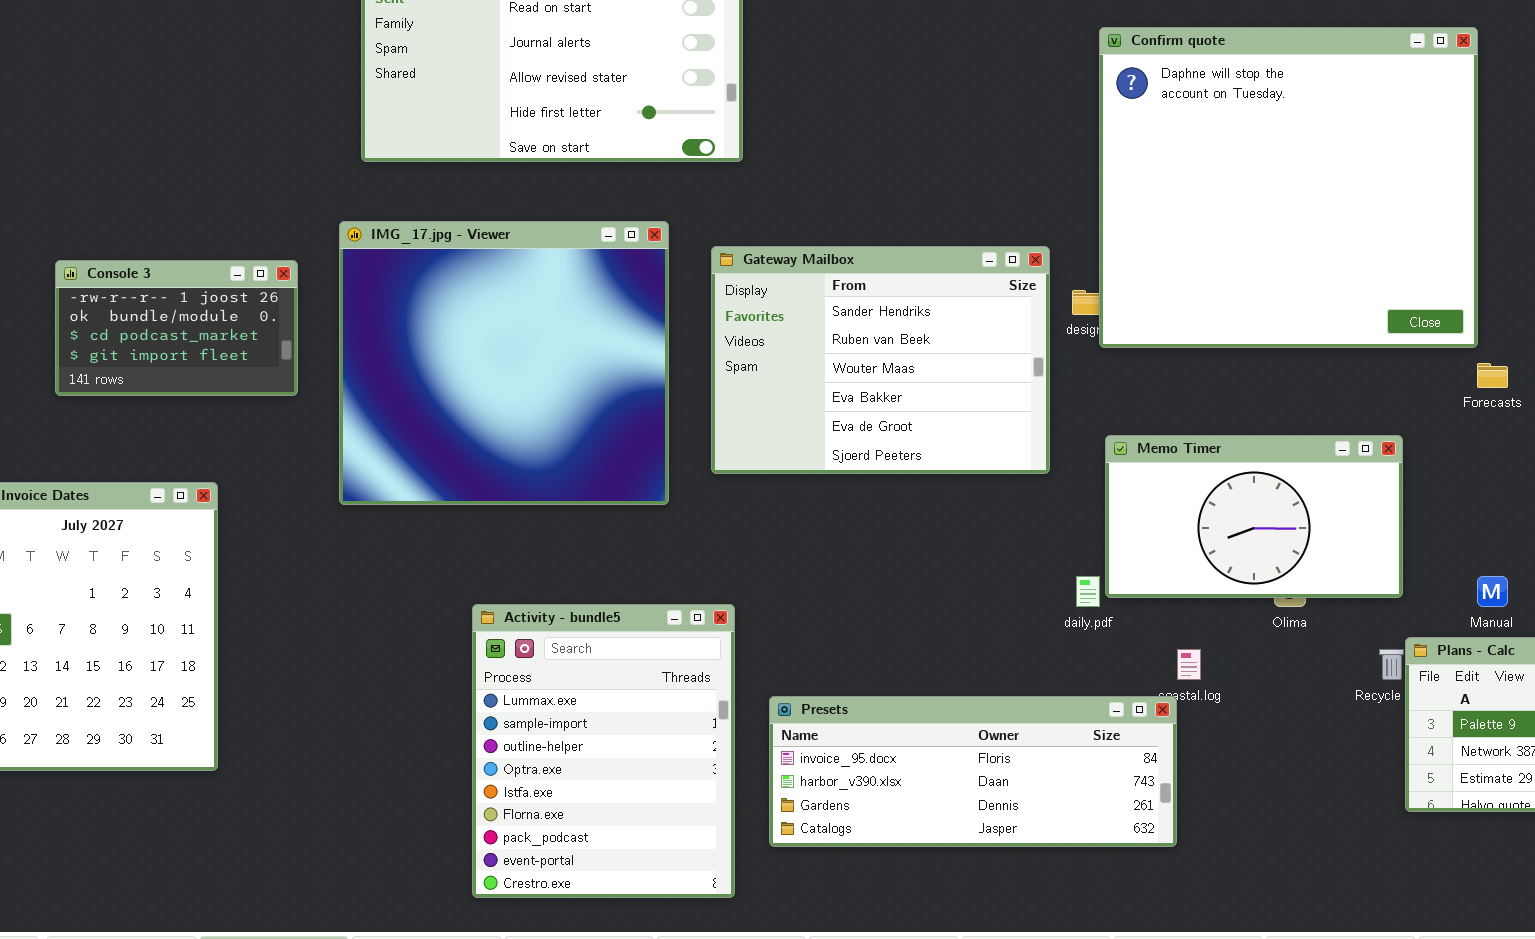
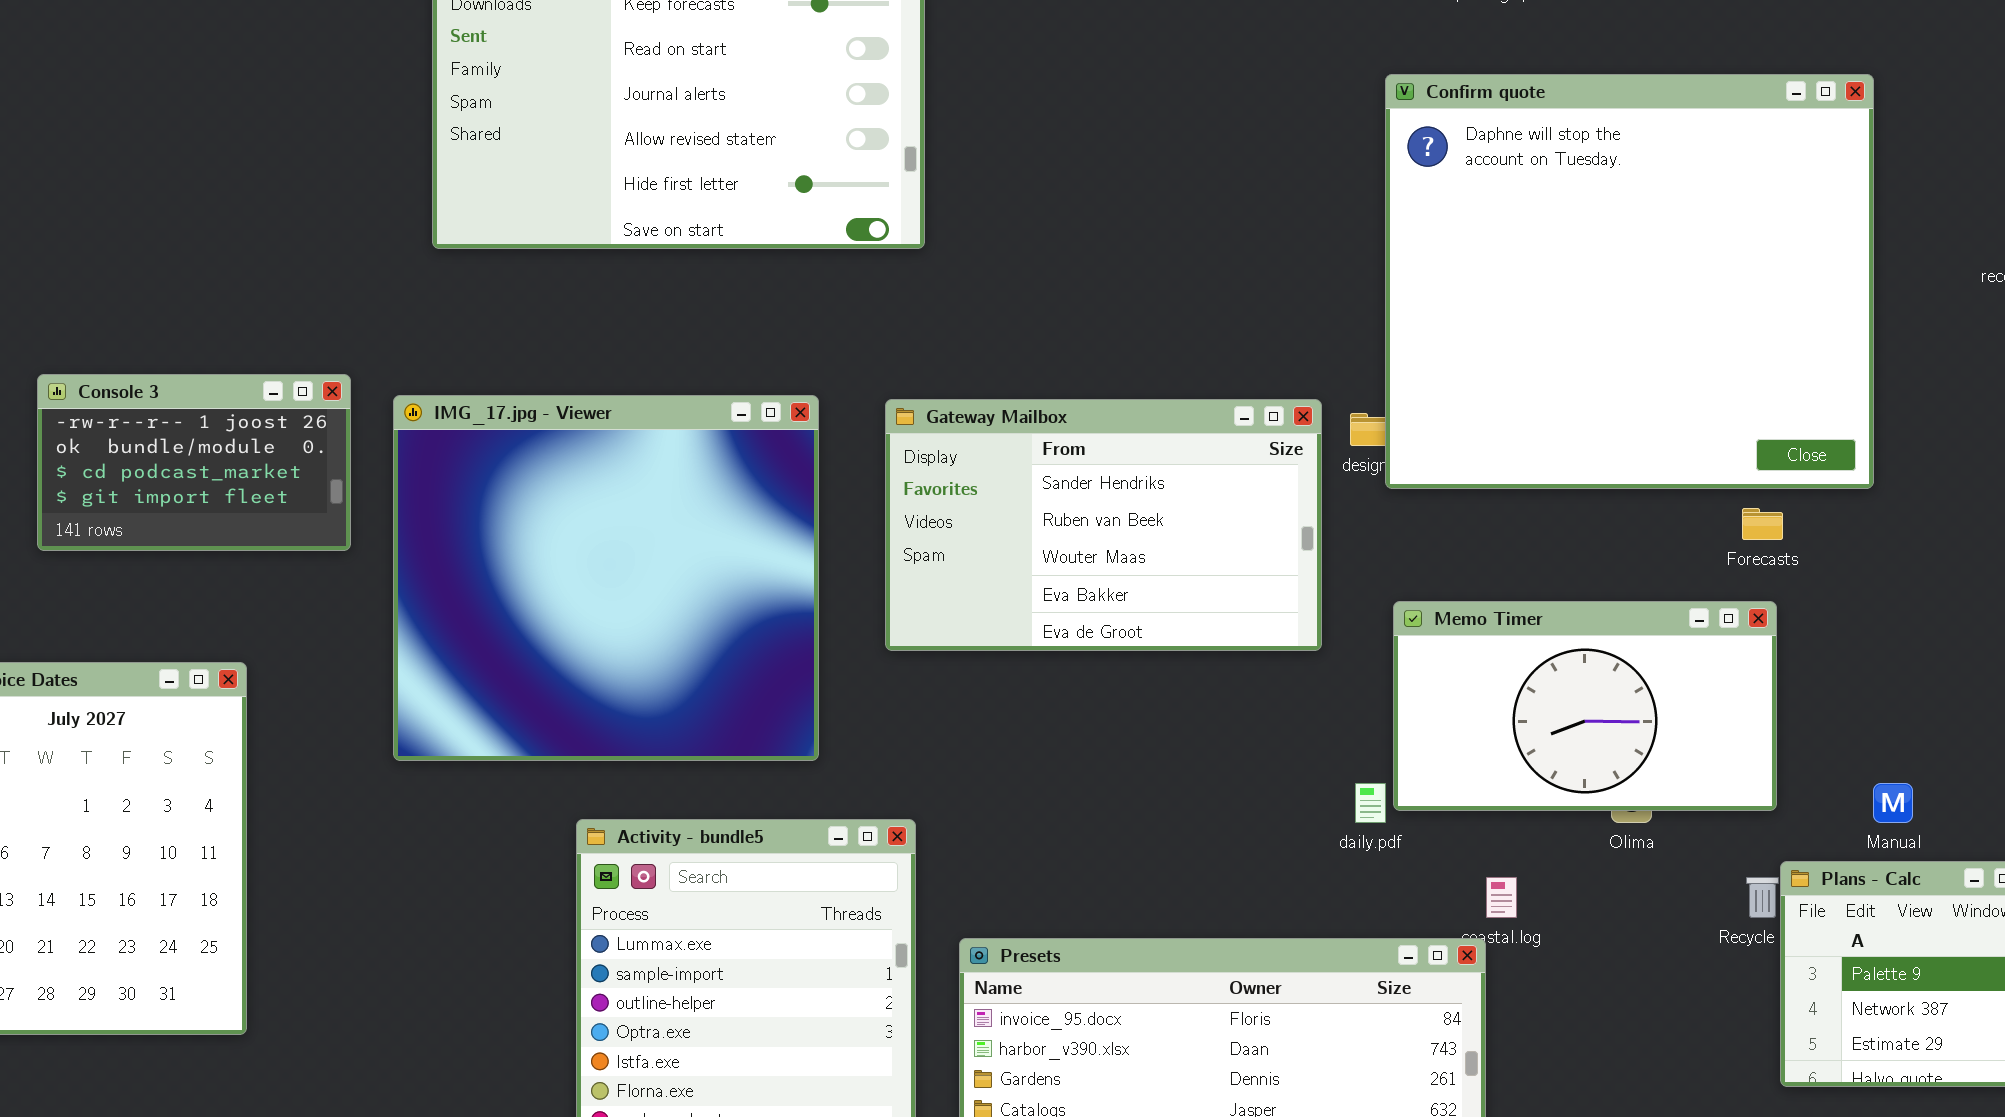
IMG_17.jpg - Viewer: [339,221,669,505] -> [393,395,819,761], moved
Gateway Mailbox: [711,246,1050,474] -> [885,399,1322,651], resized
Forecasts: [1477,363,1508,388] -> [1742,508,1783,540], moved

